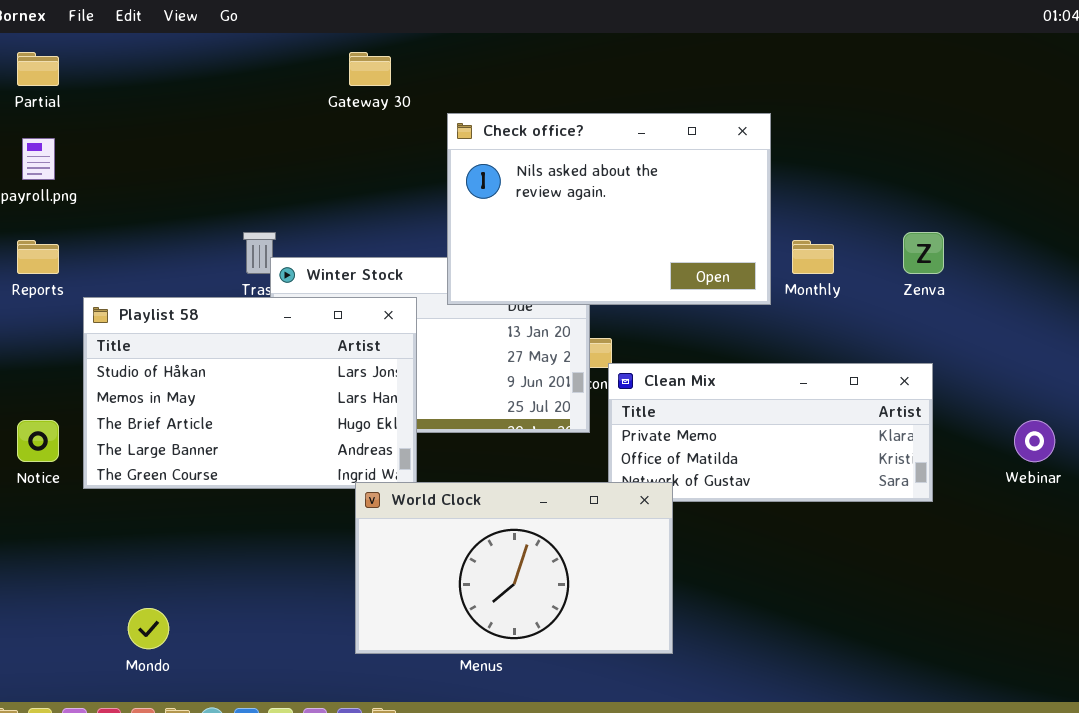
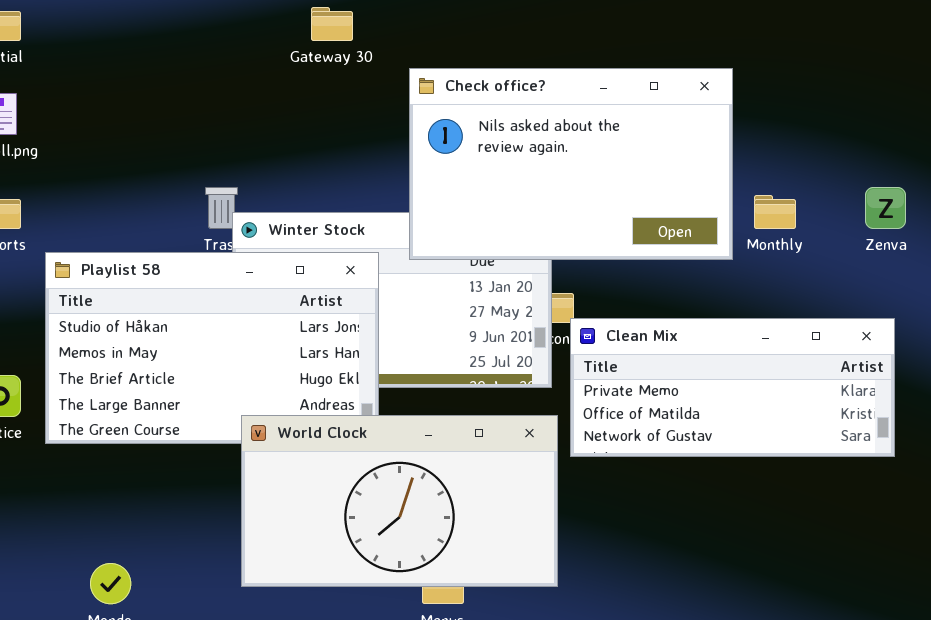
World Clock: [355,482,673,654] -> [241,415,558,587], moved

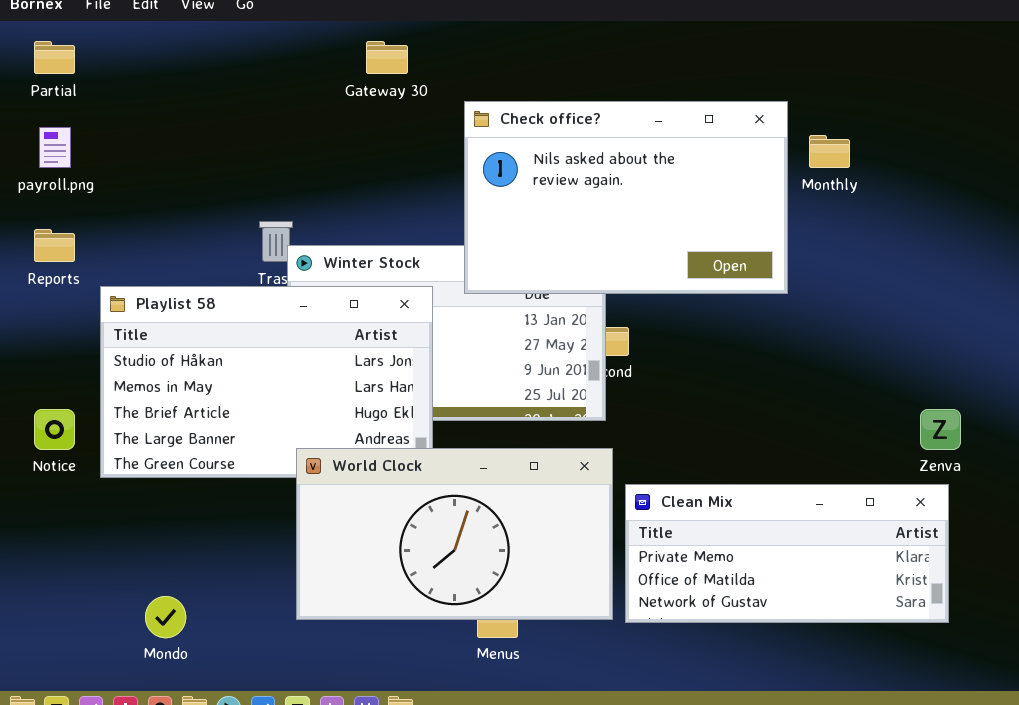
Zenva: [865,187,906,229] -> [920,409,961,450], moved
Monthly: [754,195,796,229] -> [809,135,850,168], moved
Clean Mix: [570,318,895,457] -> [625,484,949,623], moved

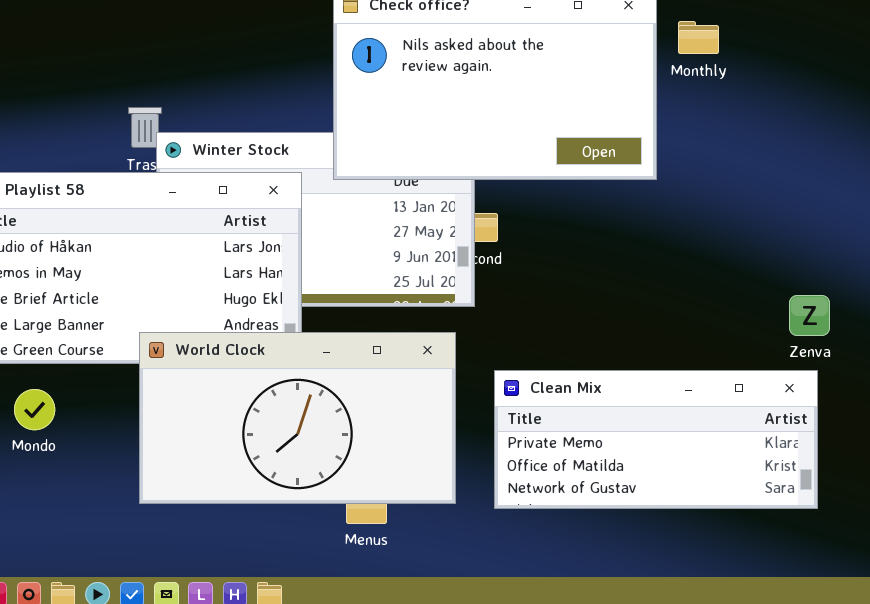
World Clock: [296,448,613,620] -> [139,332,456,504], moved
Mondo: [145,596,186,638] -> [14,389,55,430], moved

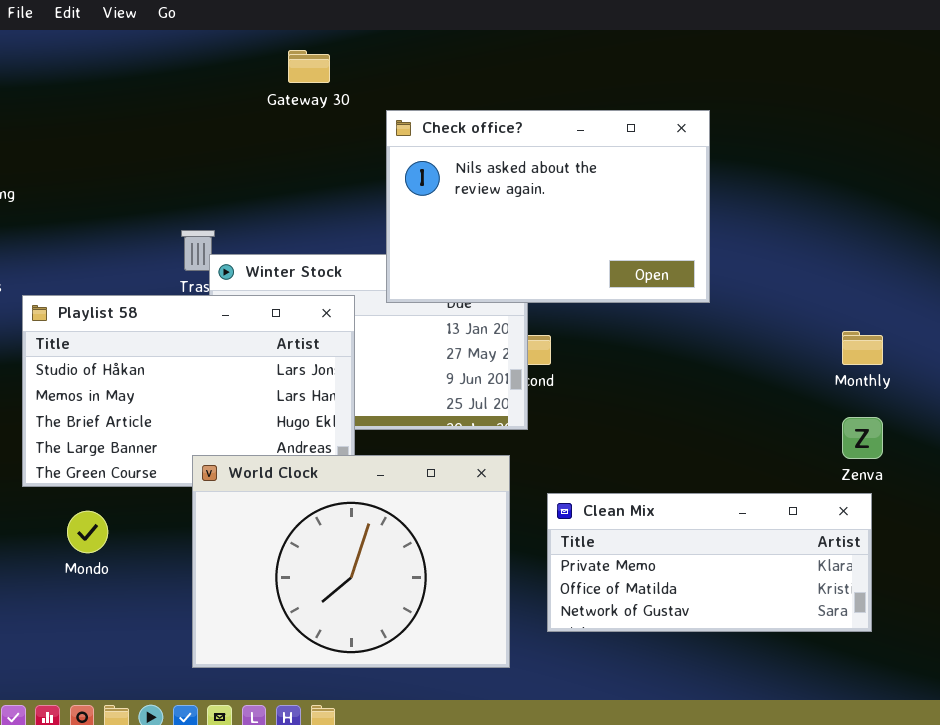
Monthly: [678,21,719,54] -> [842,331,883,365], moved
World Clock: [139,332,456,504] -> [192,455,510,668], resized

